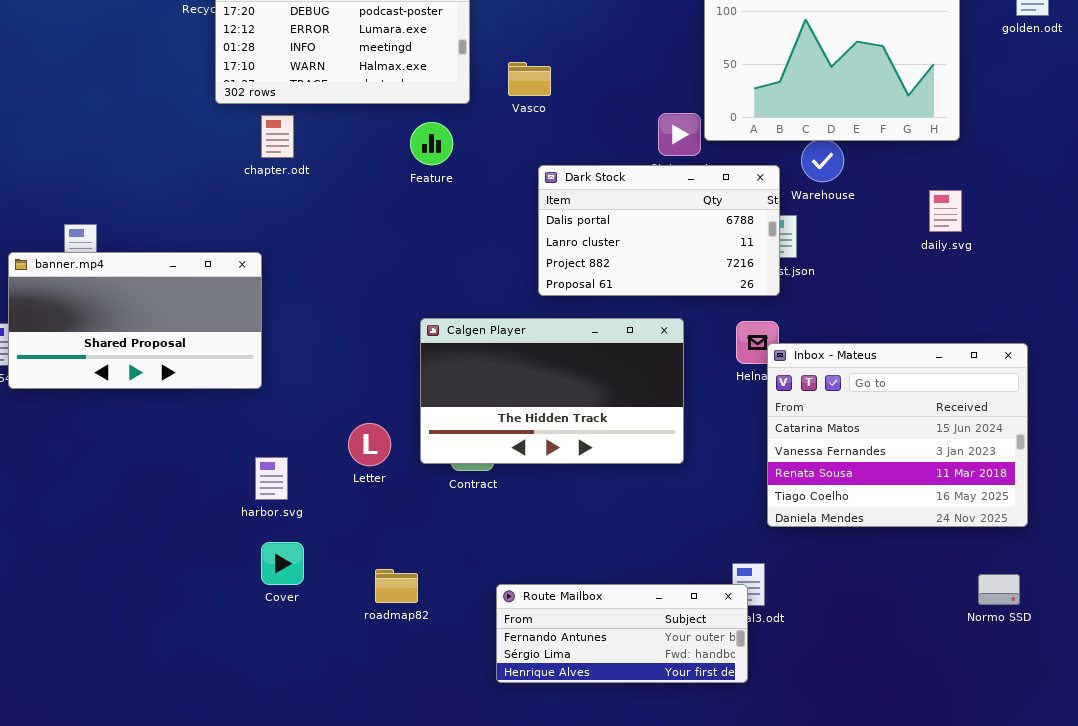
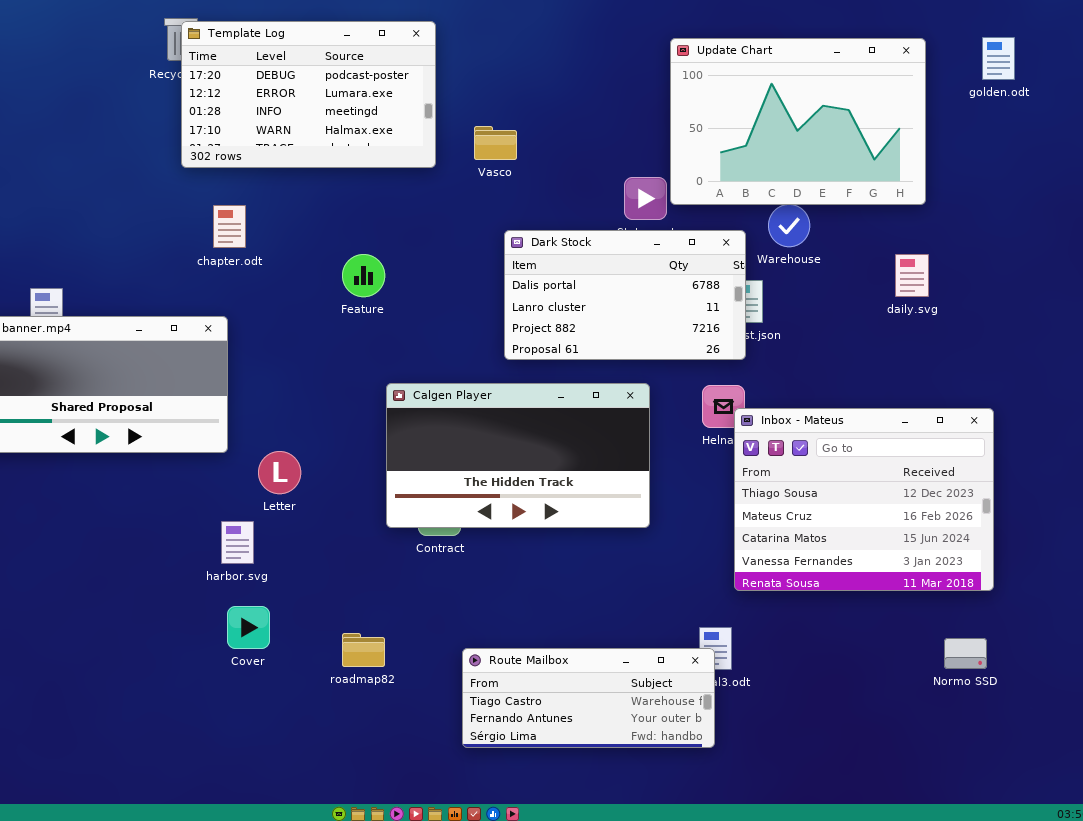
chapter.odt: [261,115,294,158] -> [213,205,246,248], moved
Feature: [410,122,453,165] -> [342,254,385,297], moved
Inbox - Mateus: [767,343,1028,527] -> [734,408,994,591], scrolled up 2 rows
Letter: [348,423,391,466] -> [258,451,301,494], moved
Route Mailbox: [496,584,748,683] -> [462,648,715,748], scrolled up 1 row

